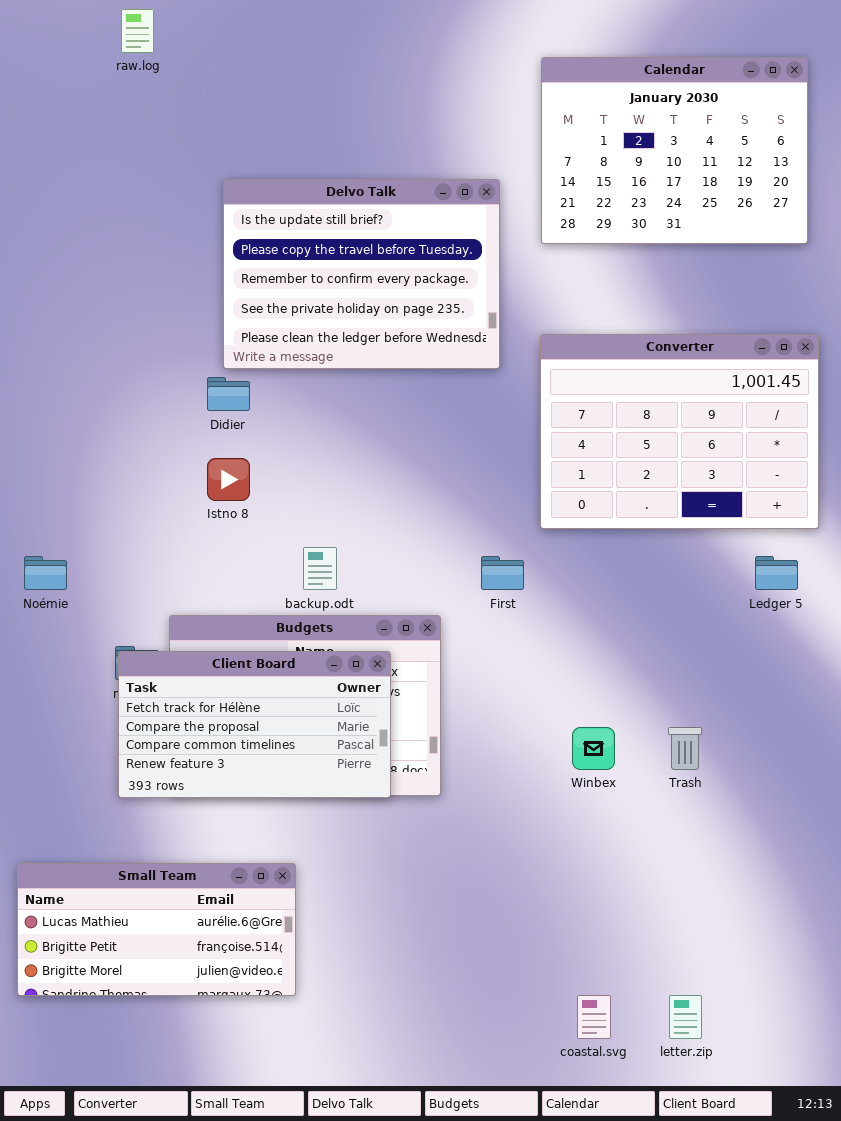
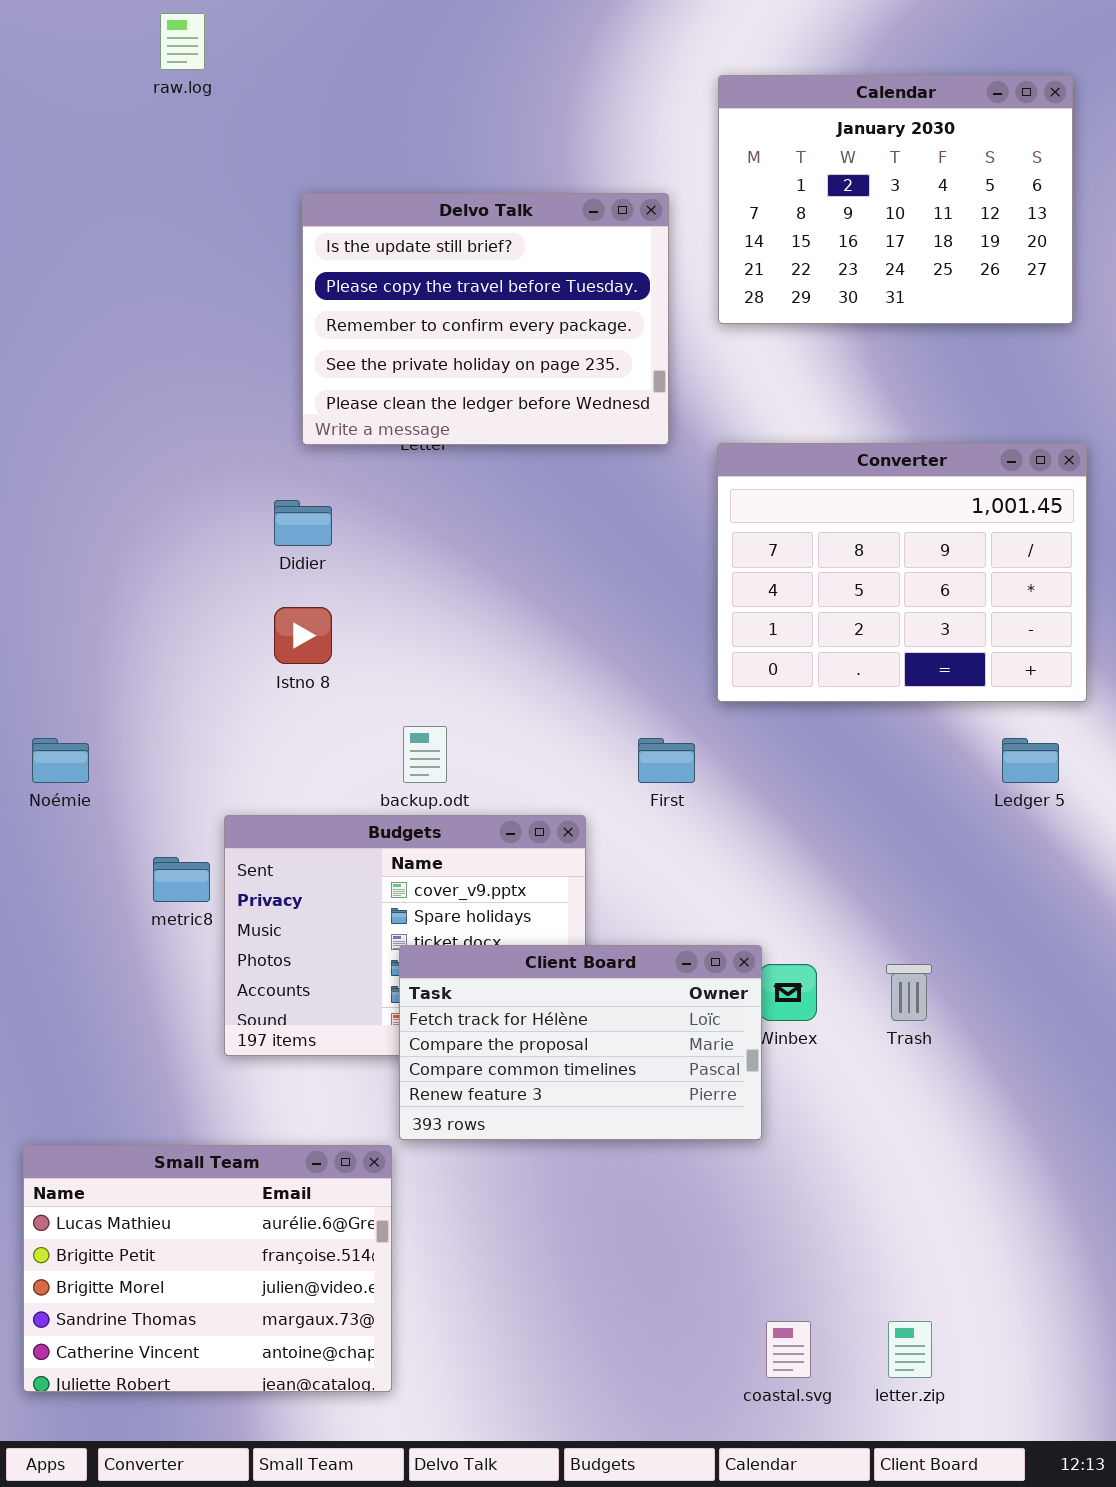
Delvo Talk: [223,179,500,369] -> [302,193,669,445], moved
Client Board: [118,651,391,798] -> [399,945,762,1140], moved
Small Team: [17,863,296,996] -> [23,1145,392,1392], resized

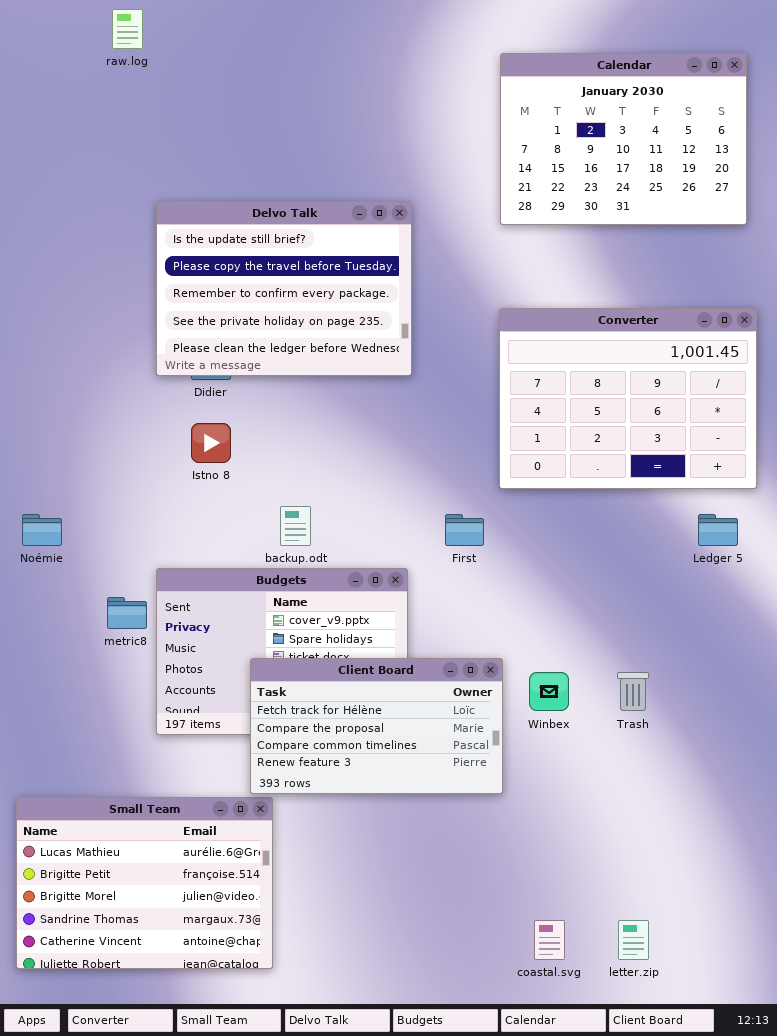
Delvo Talk: [302,193,669,445] -> [156,201,412,376], moved
Client Board: [399,945,762,1140] -> [250,658,503,794], moved

